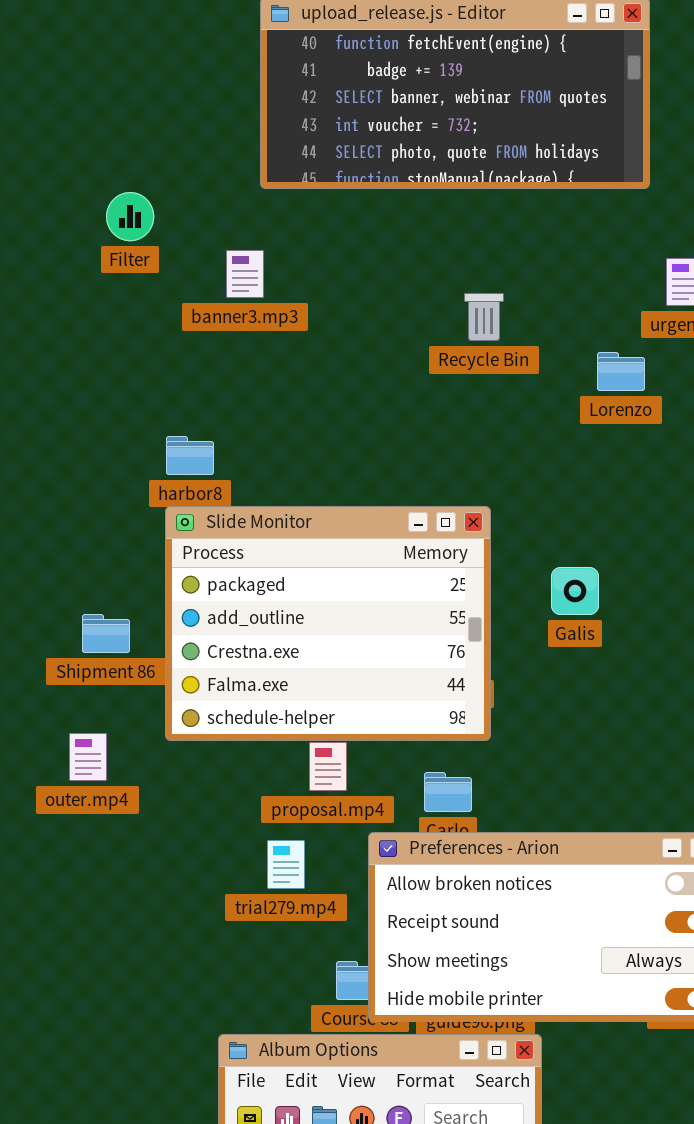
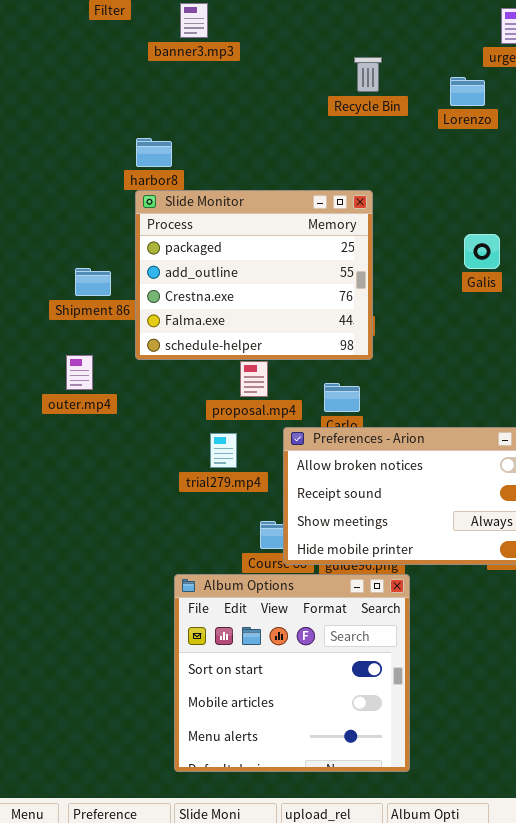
Recycle Bin: [464,293,504,341] -> [354,57,382,92], moved
Galis: [551,567,599,615] -> [464,234,500,269], moved

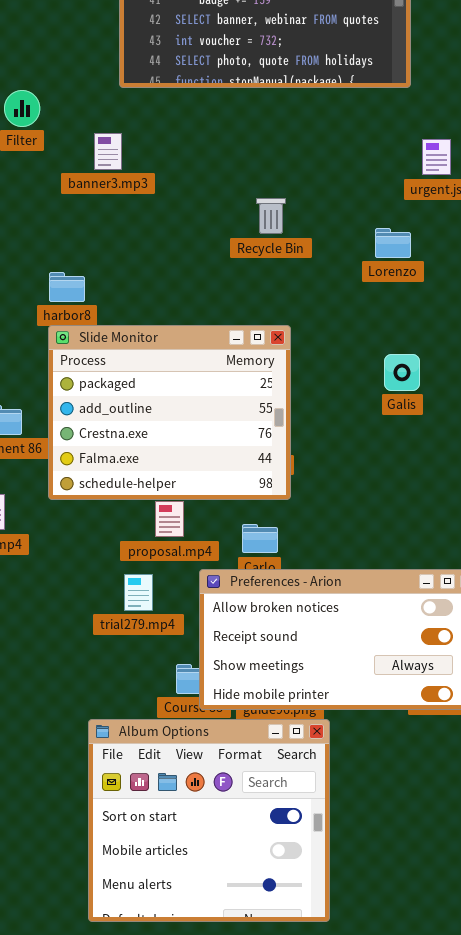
Recycle Bin: [354,57,382,92] -> [256,198,286,234], moved
Lorenzo: [450,77,485,106] -> [375,228,411,258], moved
Galis: [464,234,500,269] -> [384,354,420,391], moved

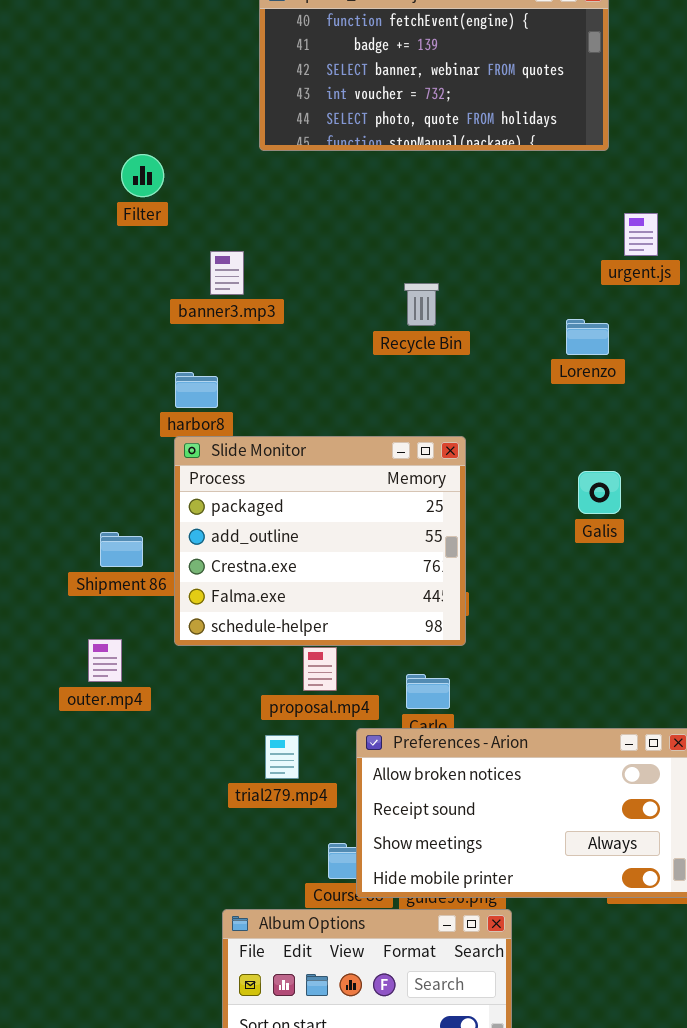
banner3.mp3: [94,133,122,170] -> [210,251,244,295], moved
Recycle Bin: [256,198,286,234] -> [404,283,439,326], moved

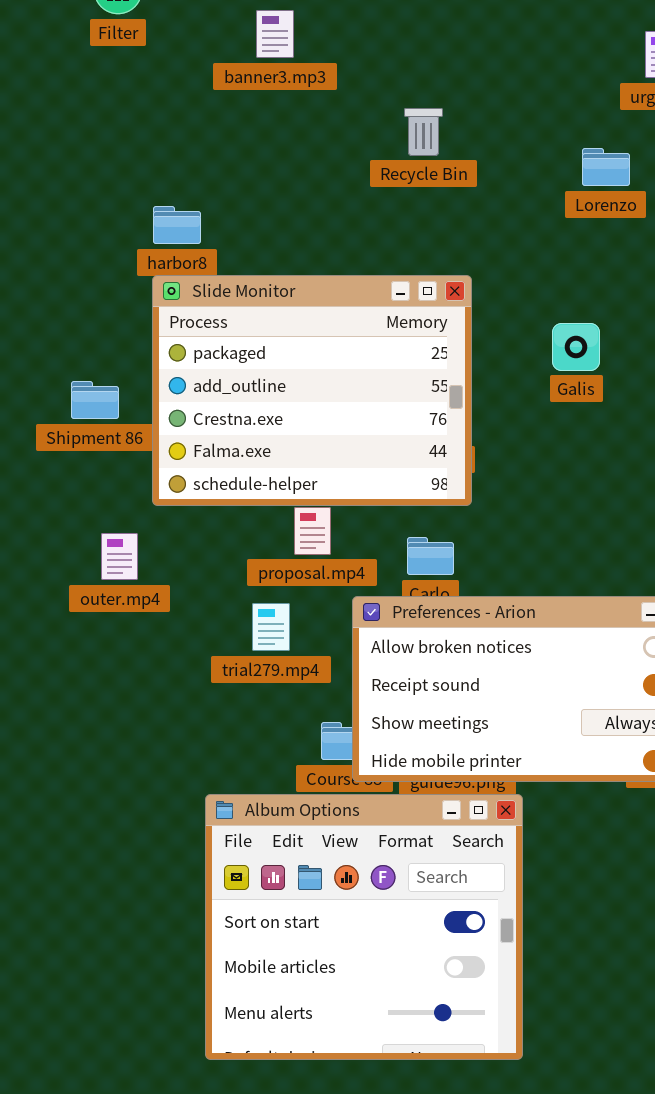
banner3.mp3: [210,251,244,295] -> [256,10,294,58], moved
Galis: [578,471,621,514] -> [552,323,600,371], moved
outer.mp4: [88,639,122,682] -> [101,533,138,580], moved

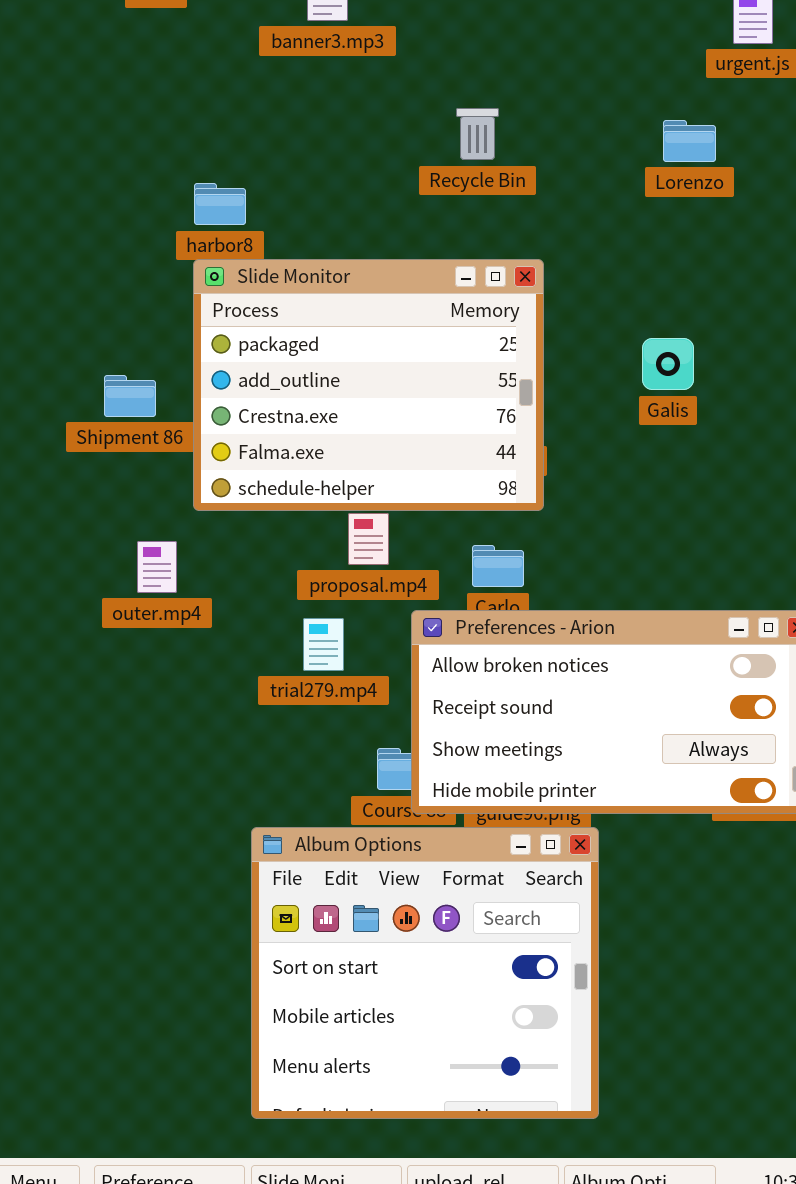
Recycle Bin: [404,108,443,156] -> [456,108,499,160], moved
Galis: [552,323,600,371] -> [642,338,694,390], moved

